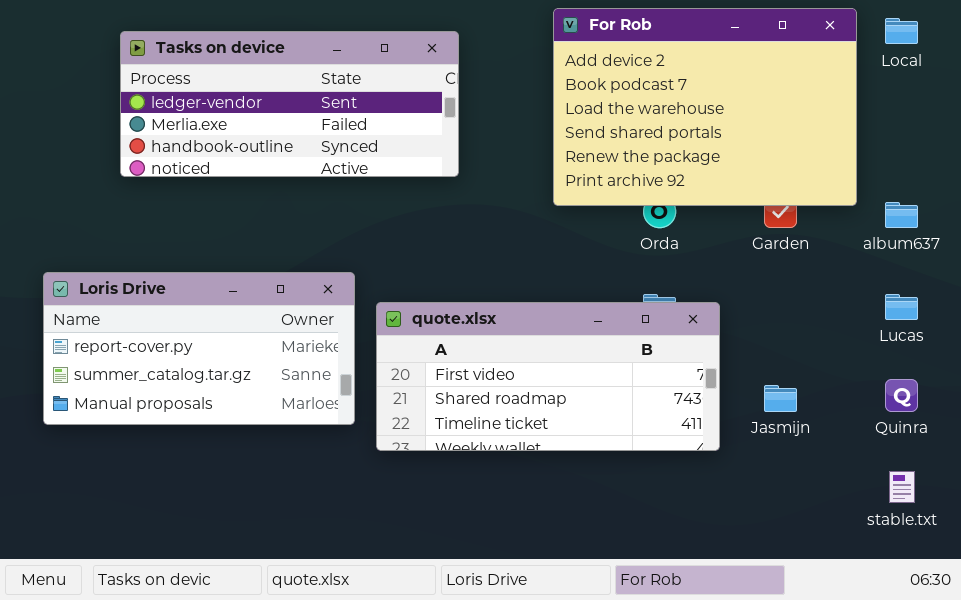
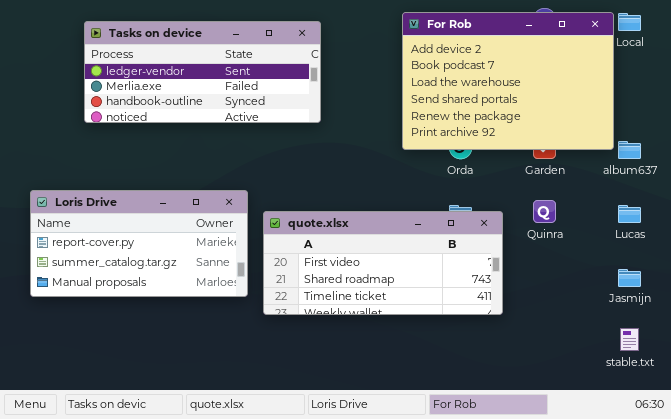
For Rob: [553,8,857,206] -> [402,12,614,150], moved
Quinra: [885,379,918,412] -> [533,200,556,223], moved
Jasmijn: [764,385,797,412] -> [618,269,641,287], moved

